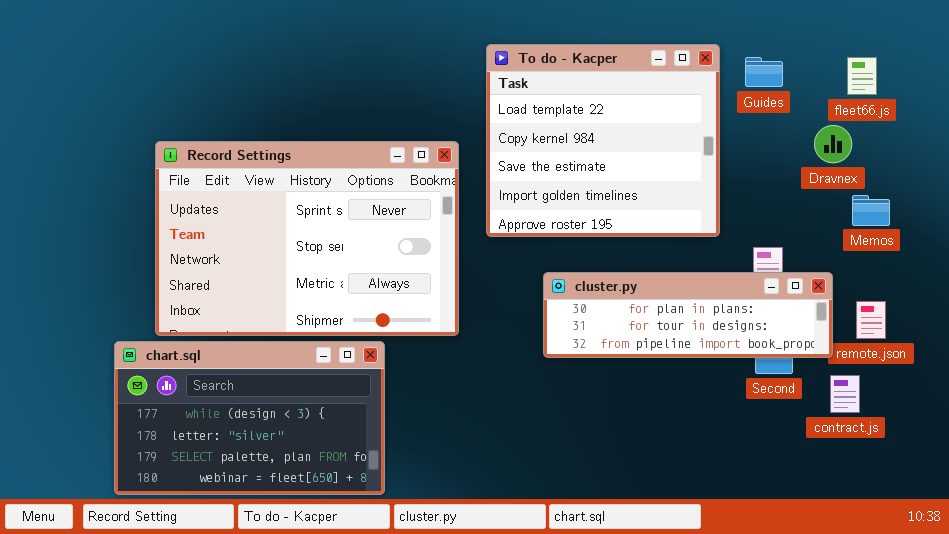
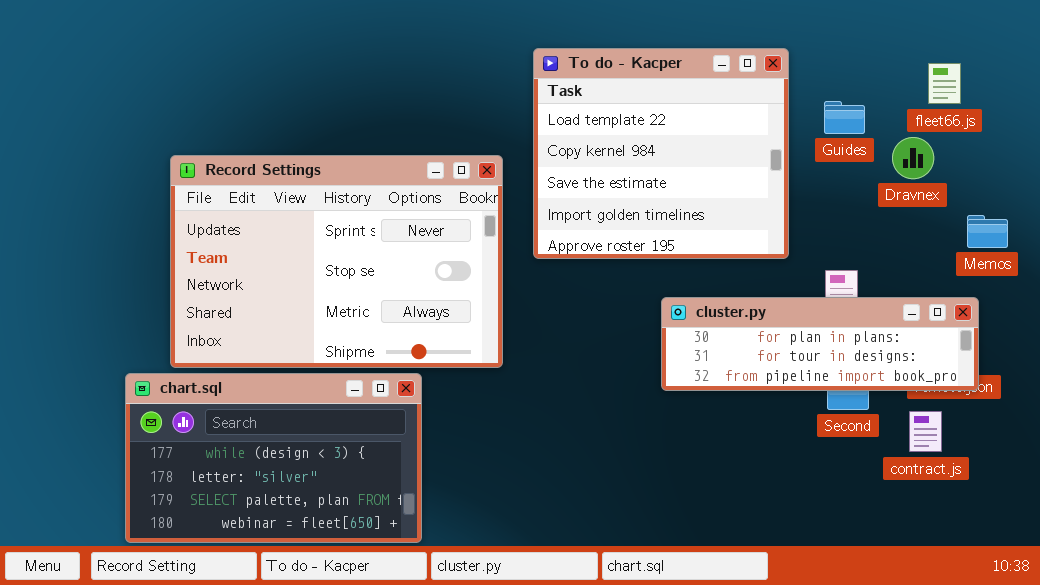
Guides: [745,57,783,87] -> [824,101,865,134], moved
Memos: [852,195,890,226] -> [967,215,1008,248], moved
cluster.py: [543,272,833,358] -> [661,297,979,391], moved

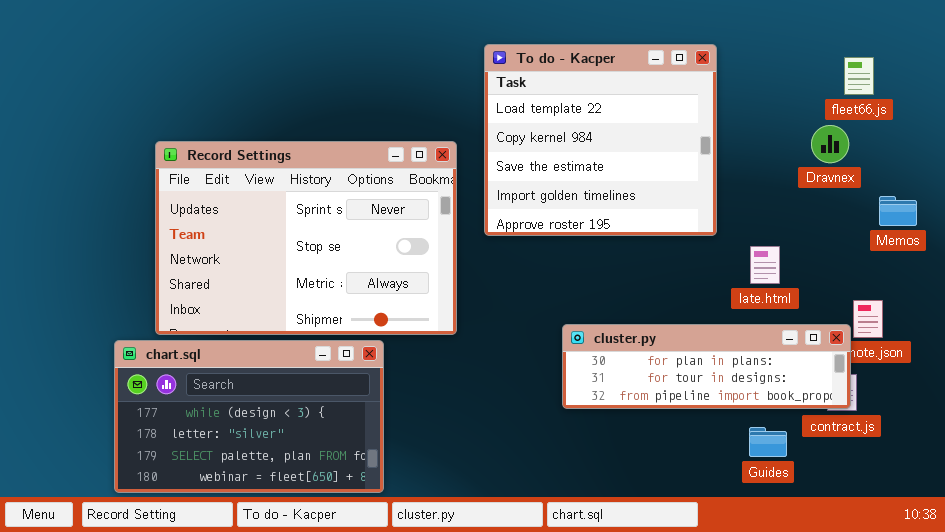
Guides: [824,101,865,134] -> [749,427,787,457], moved
cluster.py: [661,297,979,391] -> [562,324,851,409], moved

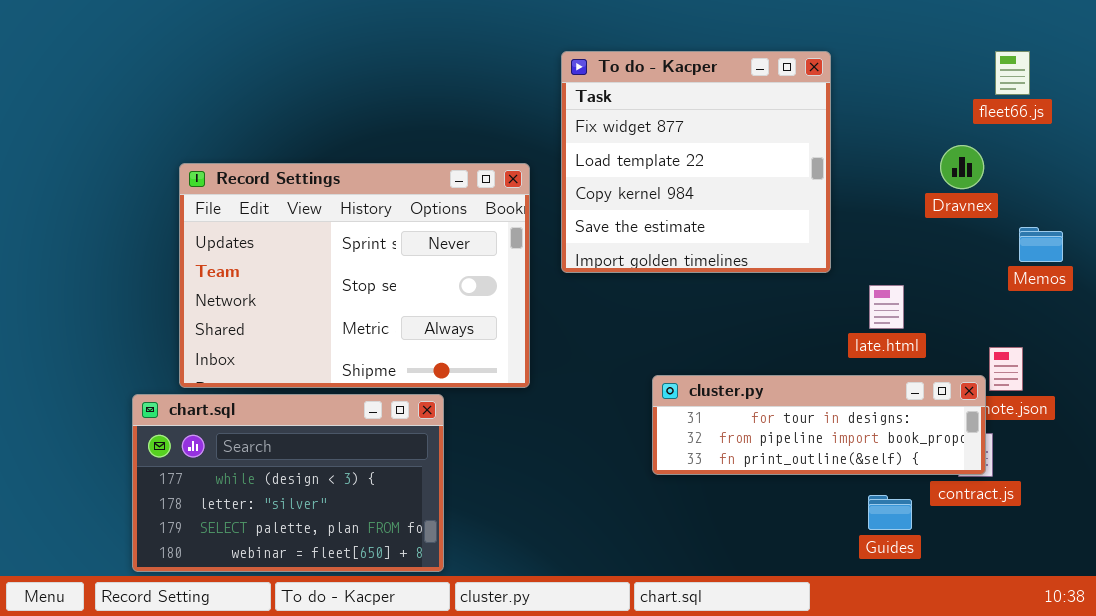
To do - Kacper: [484,44,717,236] -> [561,51,831,273], scrolled up 1 row
fleet66.js: [844,57,874,95] -> [995,51,1030,95], moved
cluster.py: [562,324,851,409] -> [652,375,986,475], scrolled down 1 row

